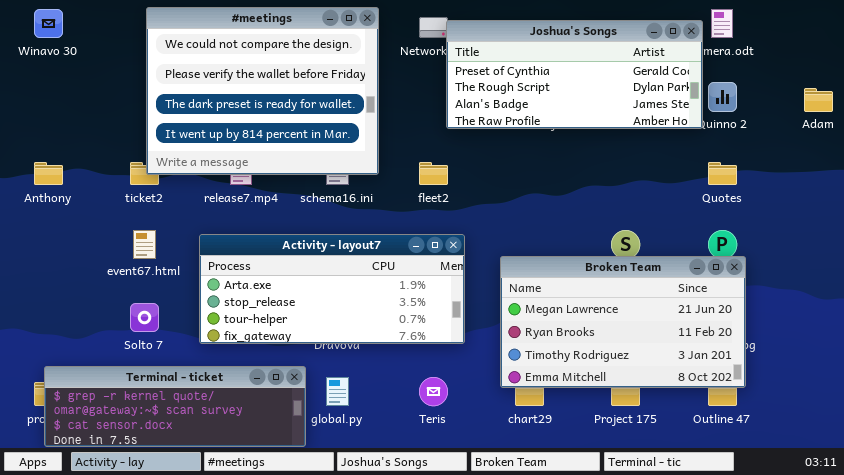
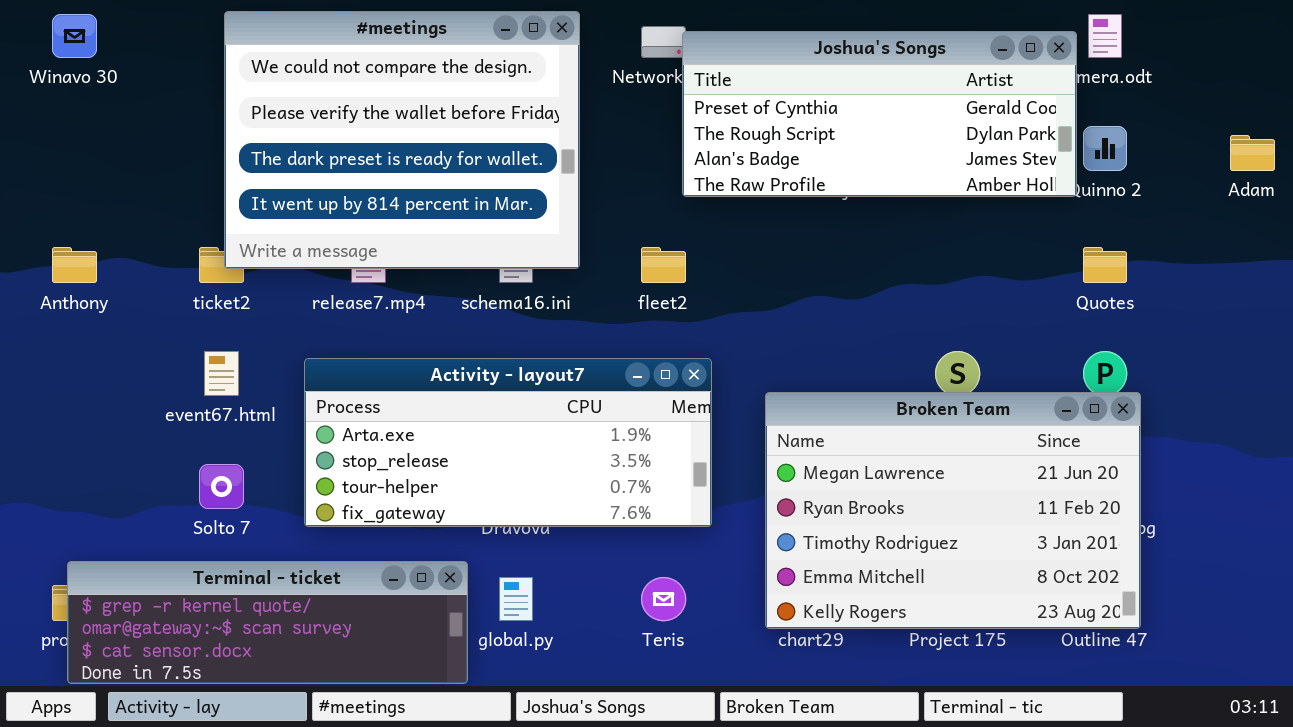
Broken Team: [500,256,746,388] -> [765,392,1141,629], resized

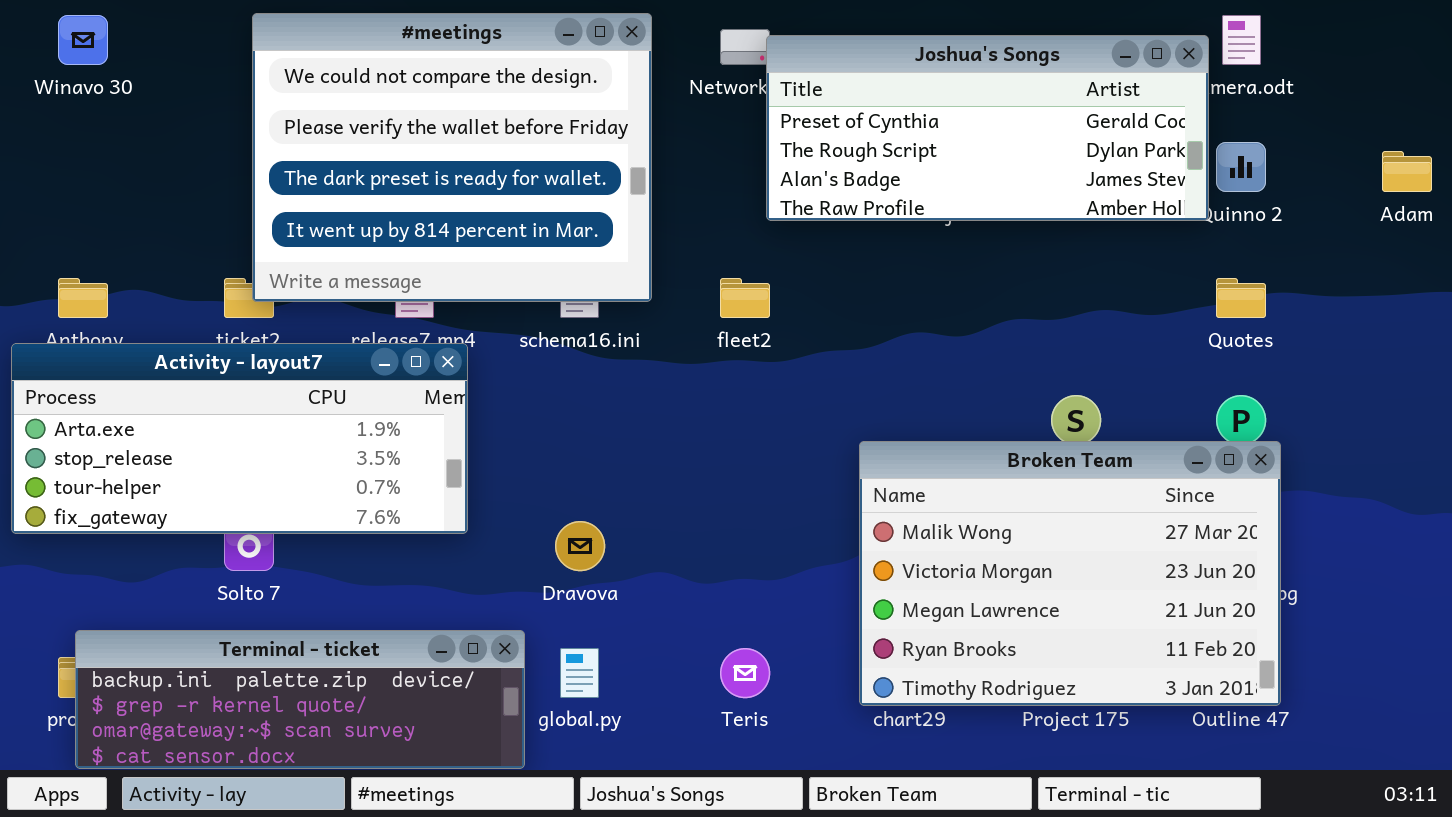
Activity - layout7: [304,358,712,527] -> [11,343,468,534], moved
Broken Team: [765,392,1141,629] -> [859,441,1281,706], scrolled up 2 rows
Terminal - ticket: [67,561,468,684] -> [75,630,525,769], scrolled up 1 row

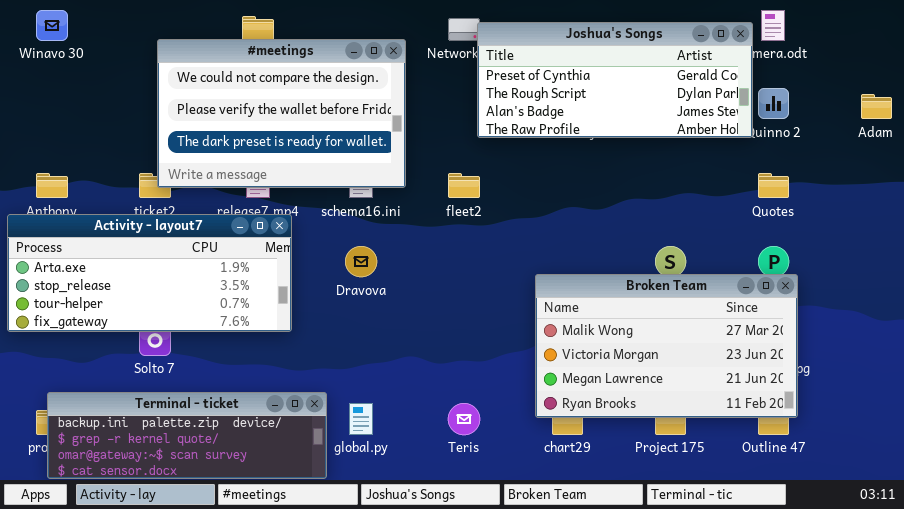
#meetings: [252,13,652,302] -> [157,39,406,188], resized
Broken Team: [859,441,1281,706] -> [535,274,798,418], resized
Dravova: [555,521,605,571] -> [345,246,377,277], moved

